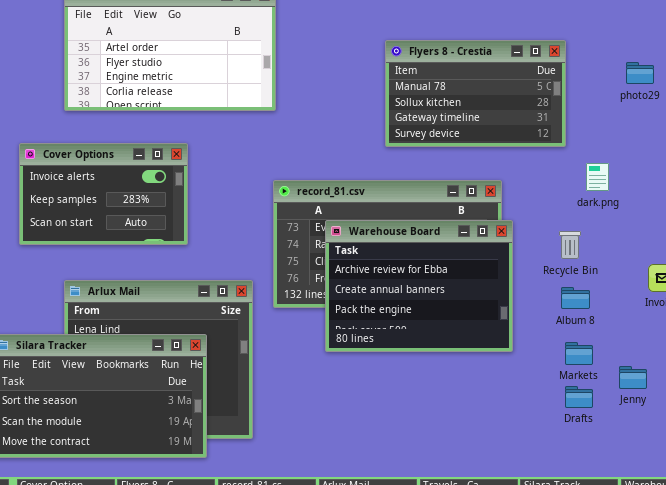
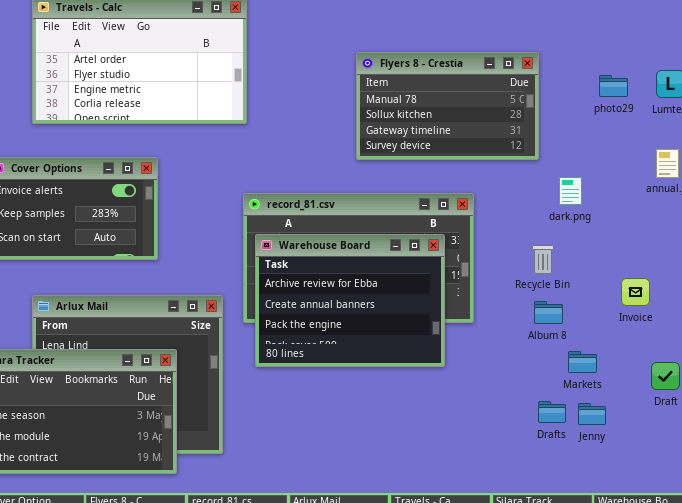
Warehouse Board: [325,220,513,352] -> [255,234,445,367], moved
Markets: [565,342,593,365] -> [568,351,597,373], moved
Jenny: [619,366,647,389] -> [578,403,606,425], moved

